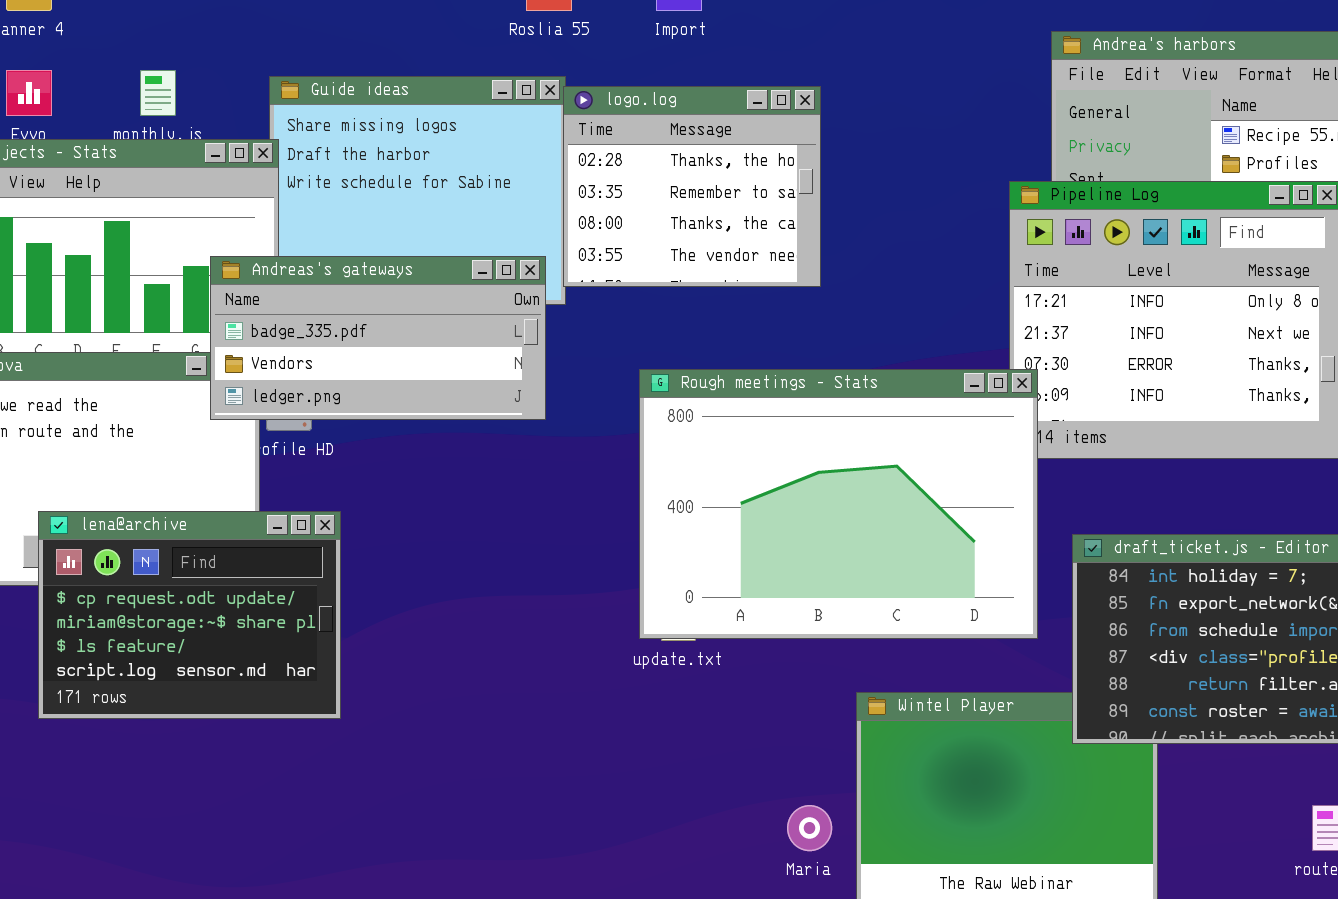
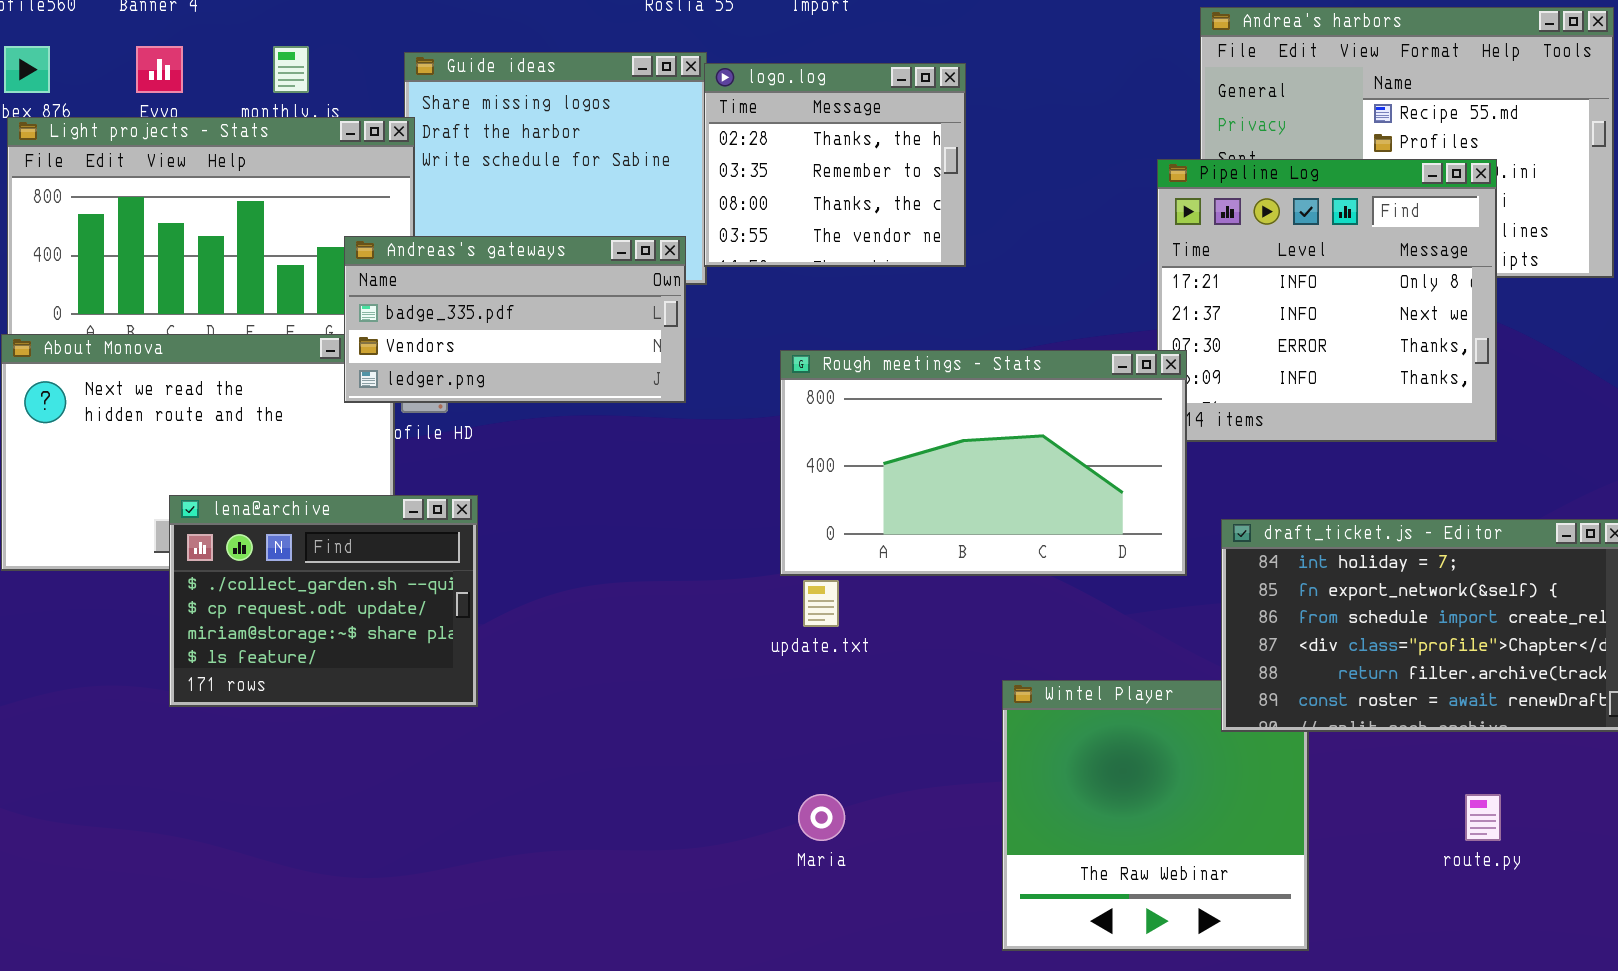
Rough meetings - Stats: [639,369,1038,639] -> [780,350,1187,576], resized
lena@archive: [38,511,341,719] -> [169,495,478,707], scrolled up 1 row
Maria: [787,805,832,851] -> [798,794,845,841], moved

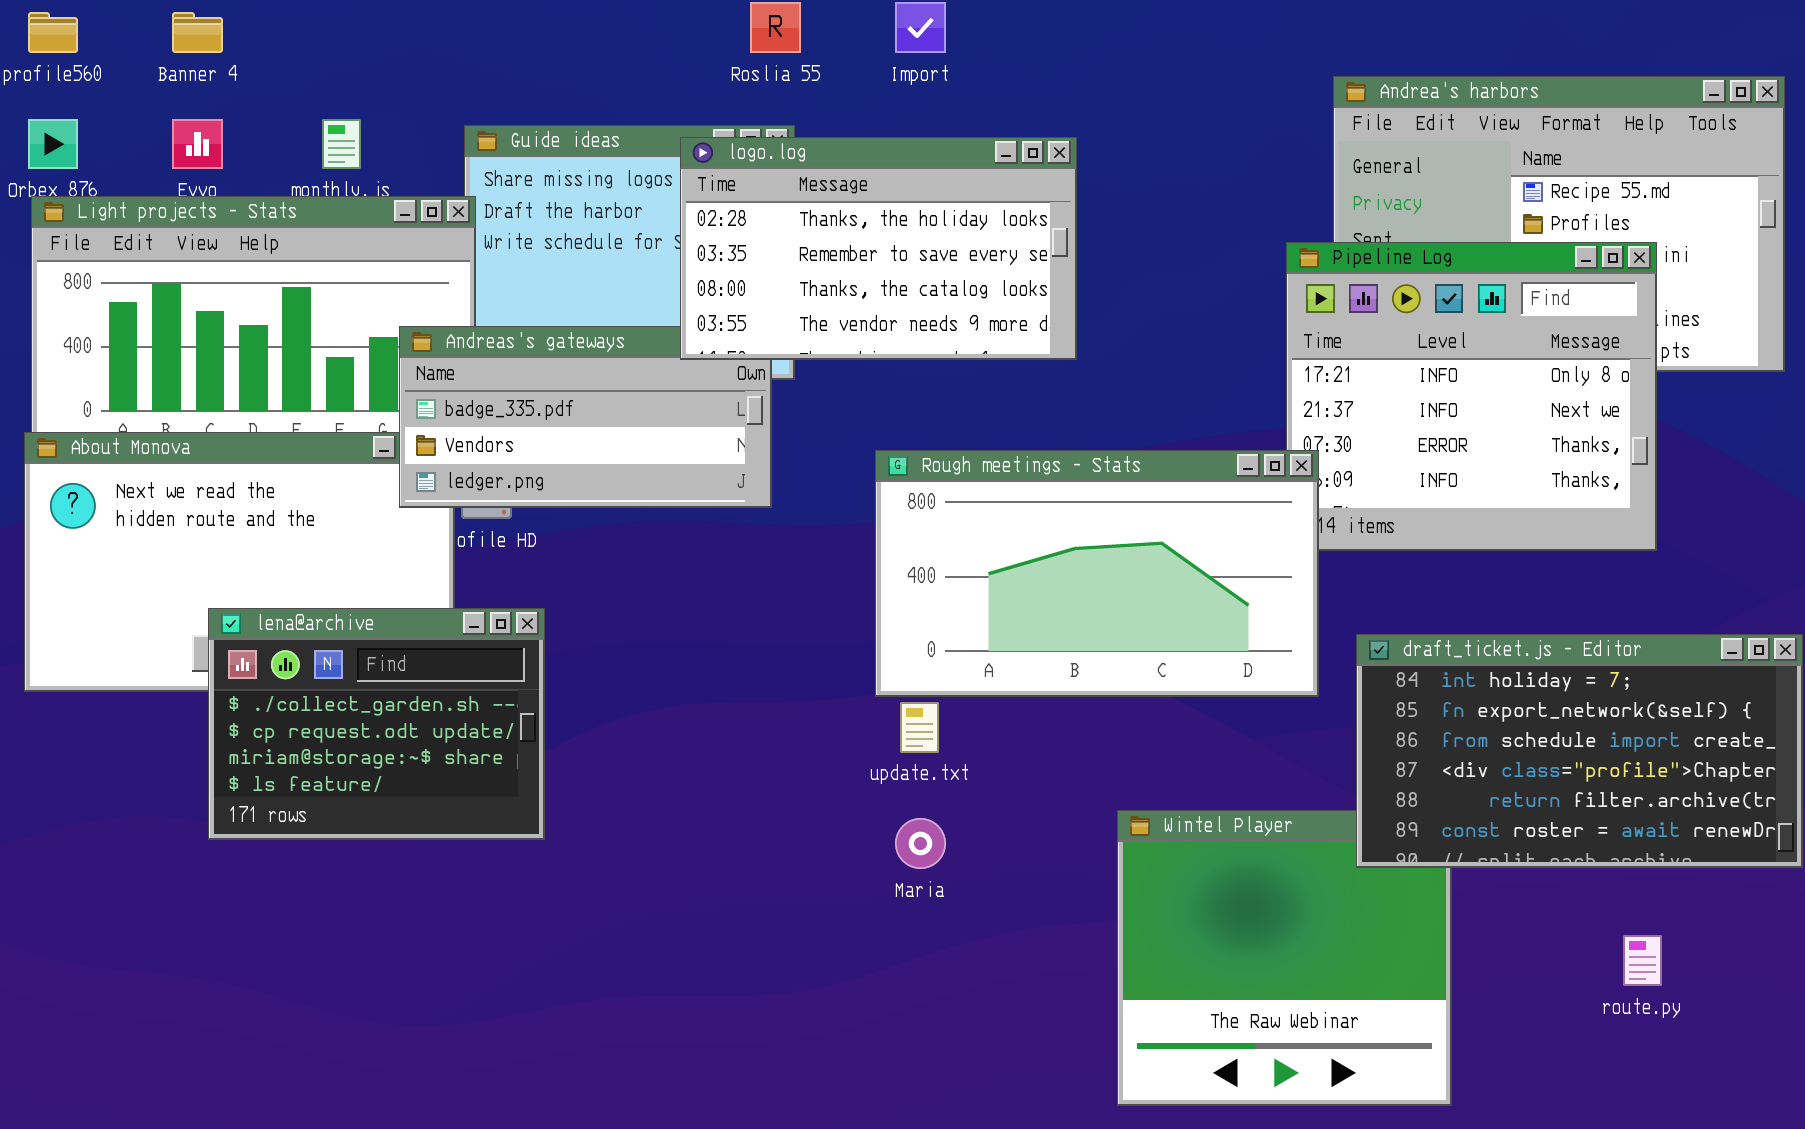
logo.log: [704,63,966,267] -> [680,137,1077,360], resized
Maria: [798,794,845,841] -> [895,818,946,869], moved

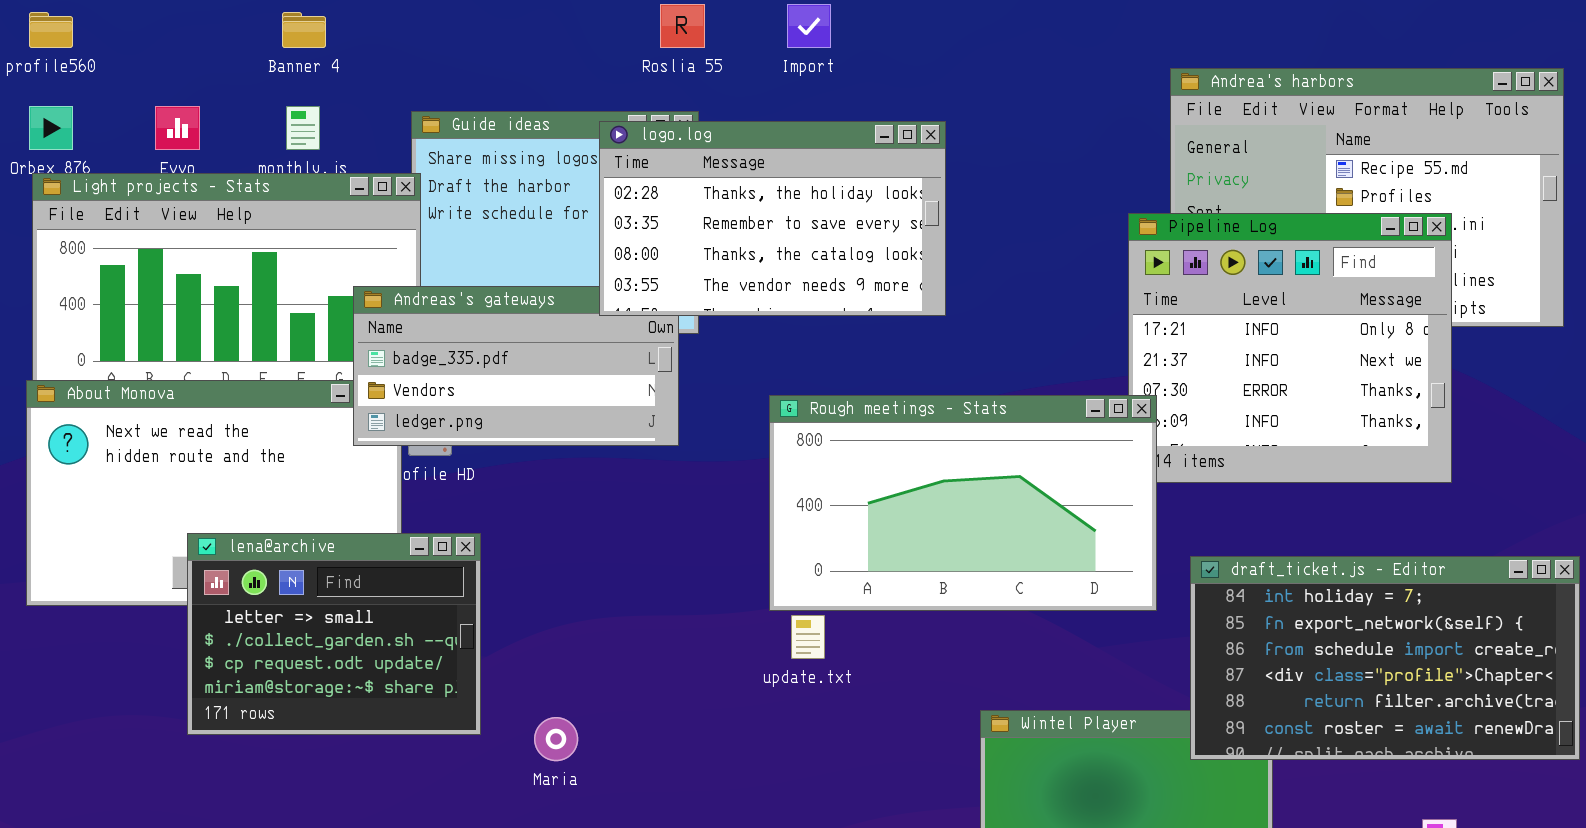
Banner 4: [172,12,223,53] -> [282,12,326,48], moved
lena@archive: [208,608,545,840] -> [187,533,481,735], scrolled up 1 row
Maria: [895,818,946,869] -> [534,717,578,761], moved

